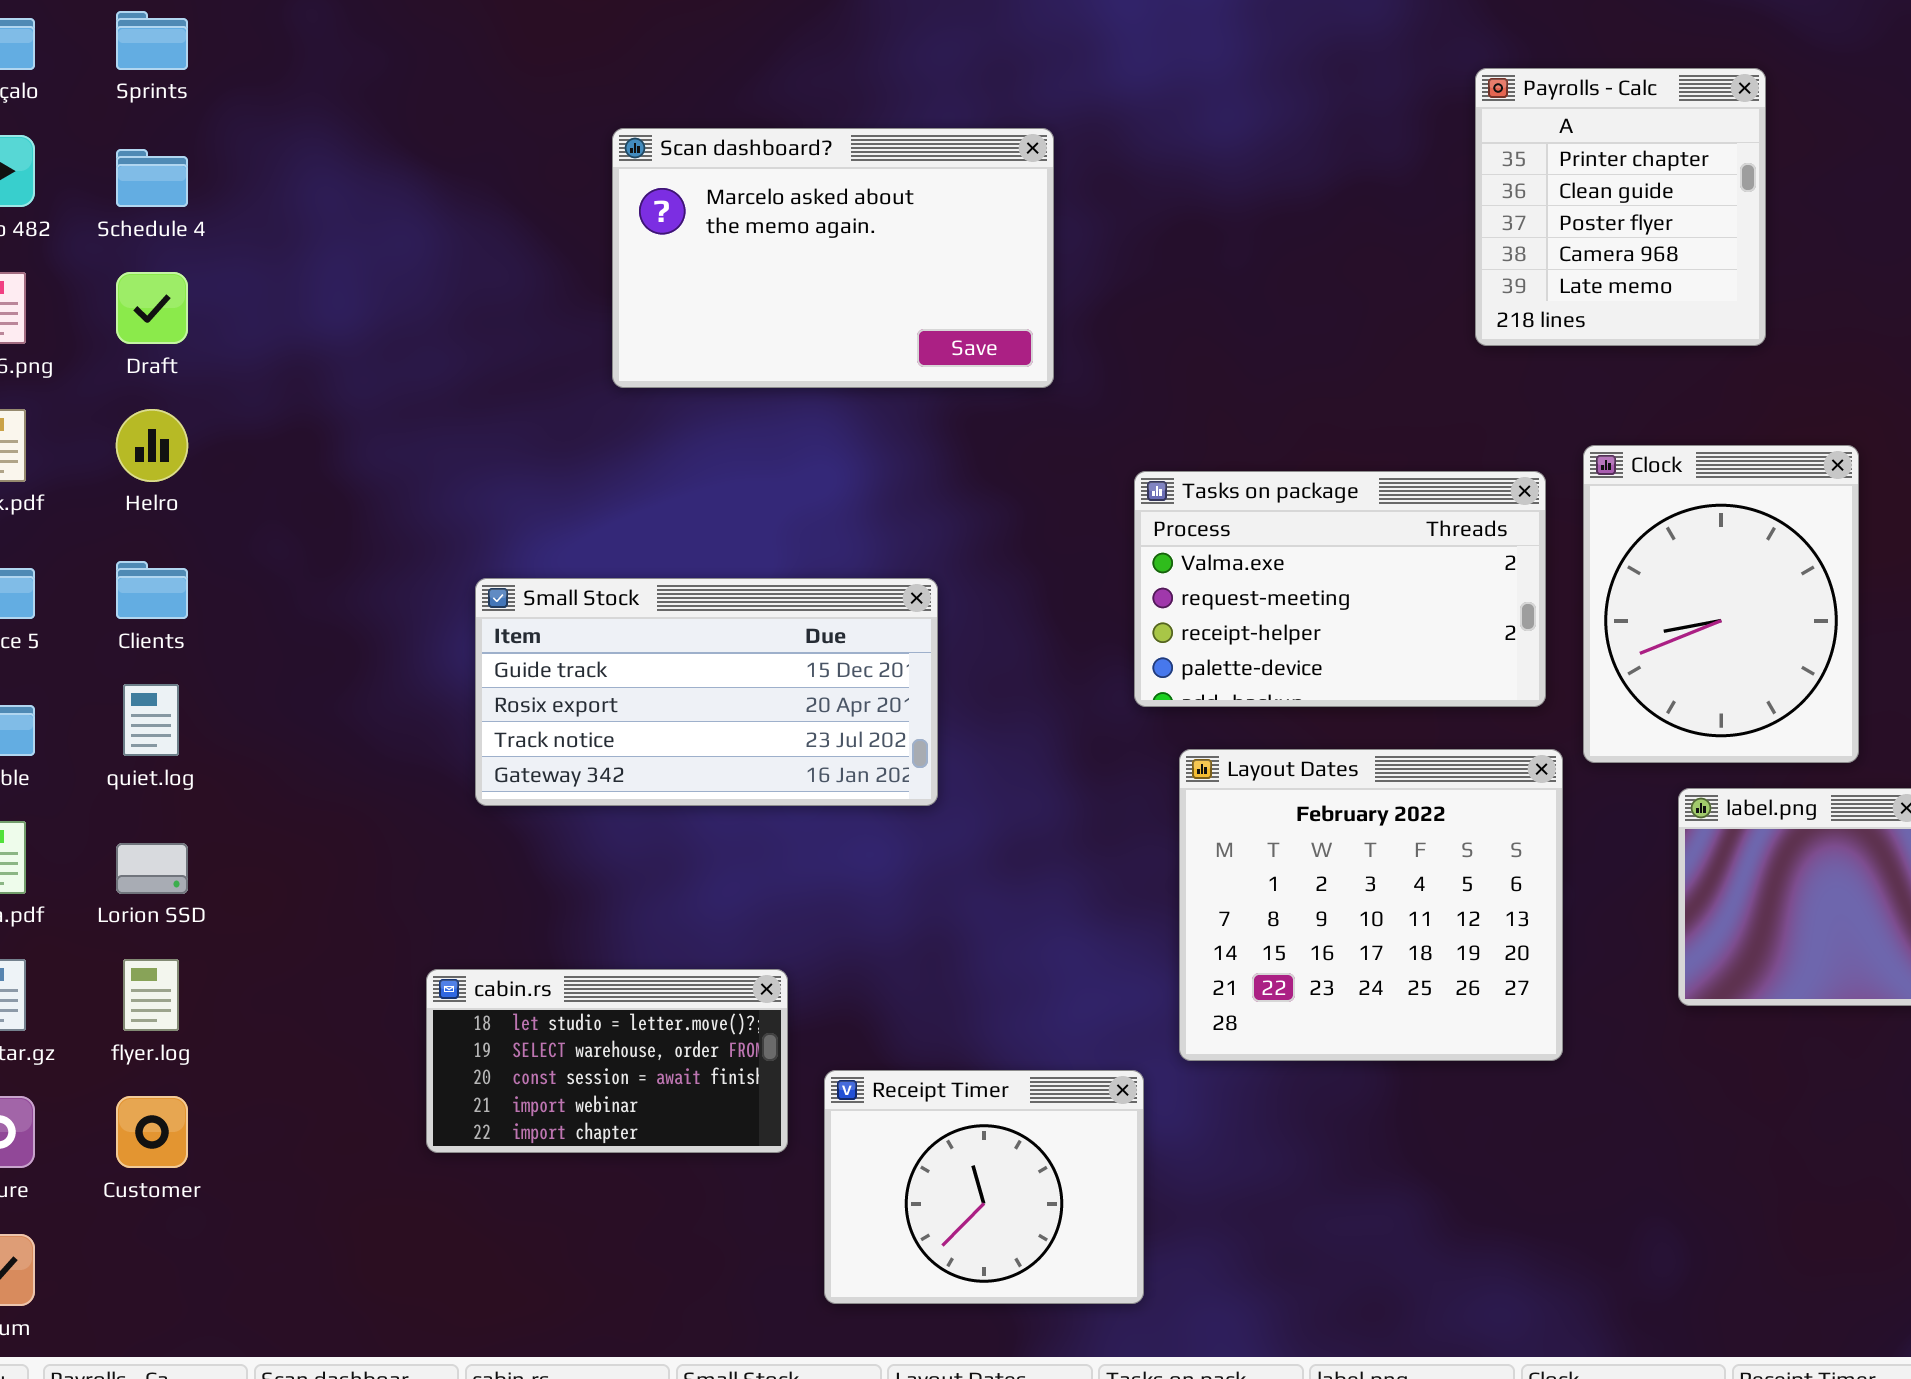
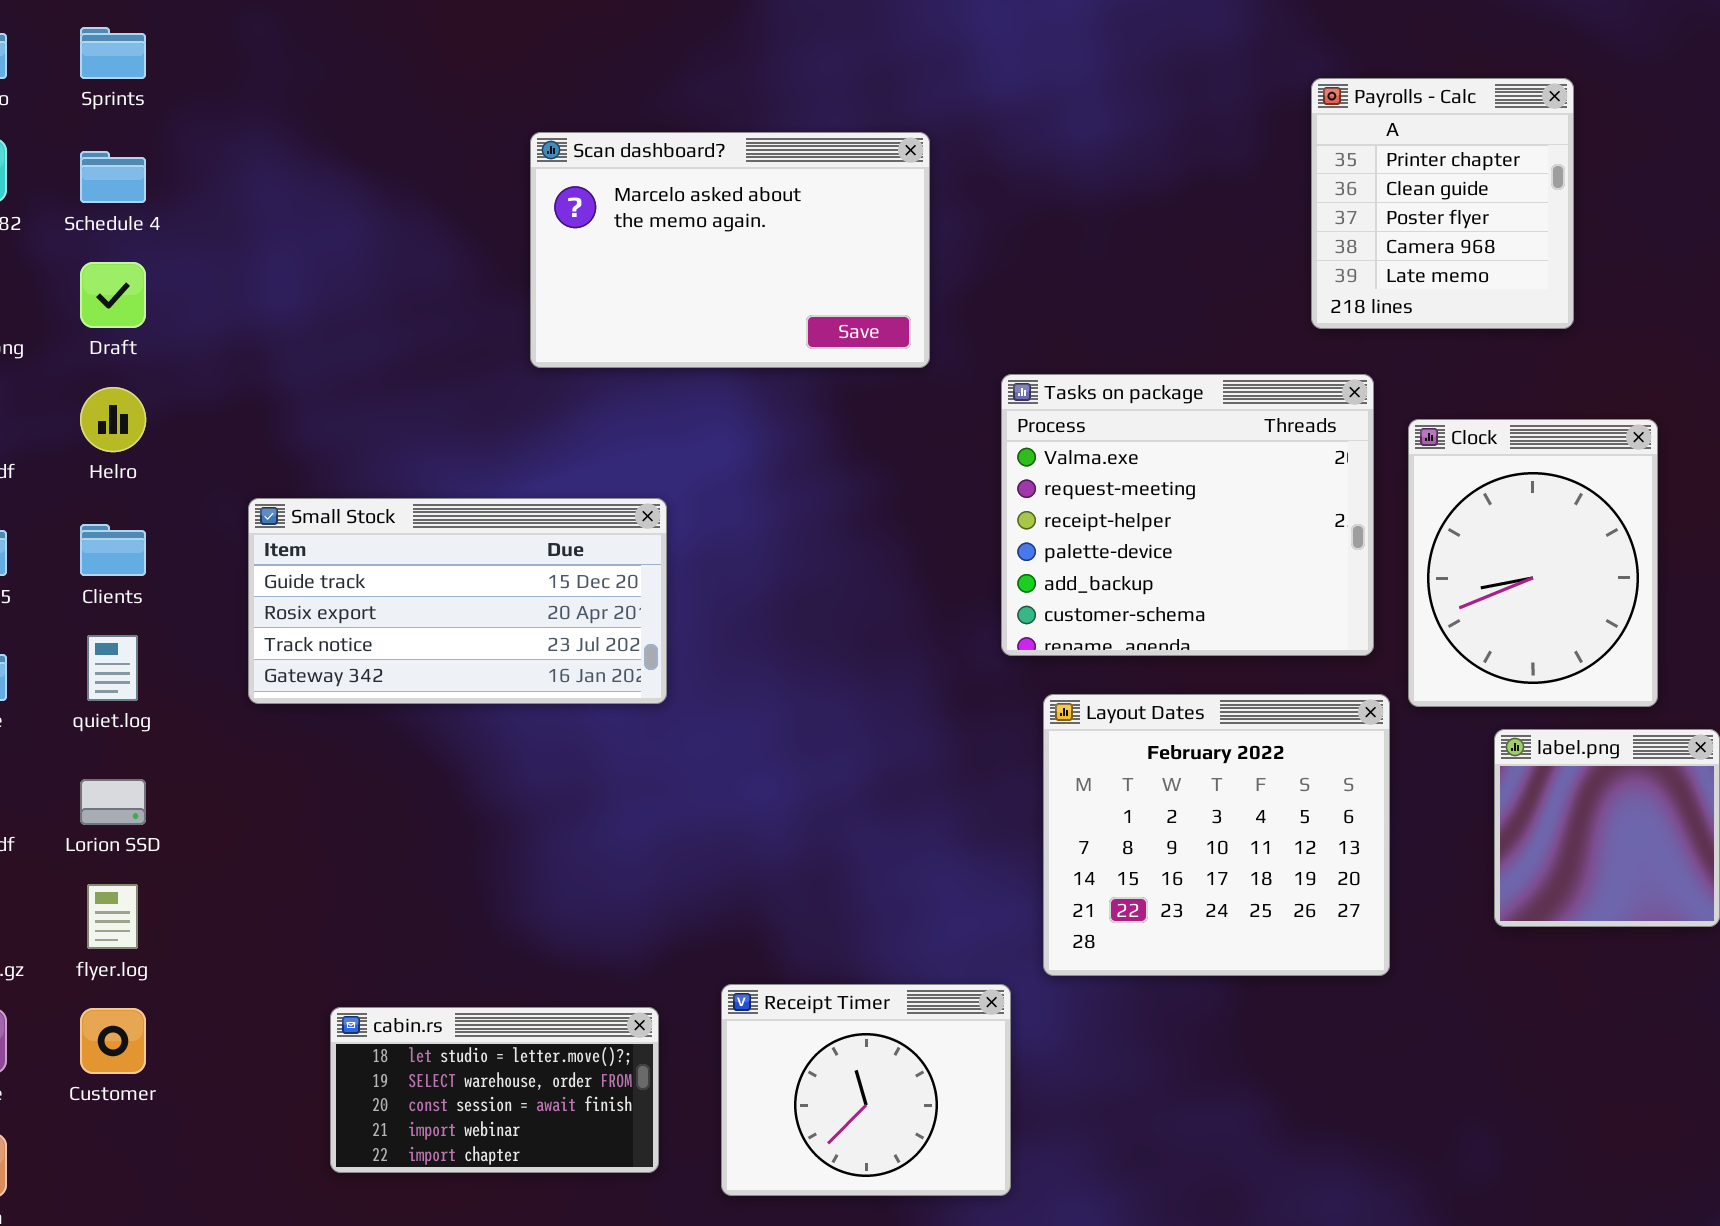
Tasks on package: [1134,471,1546,707] -> [1001,374,1374,656], resized
Small Stock: [475,578,938,806] -> [248,498,667,704], moved
cabin.rs: [426,969,788,1153] -> [330,1007,659,1173], moved

